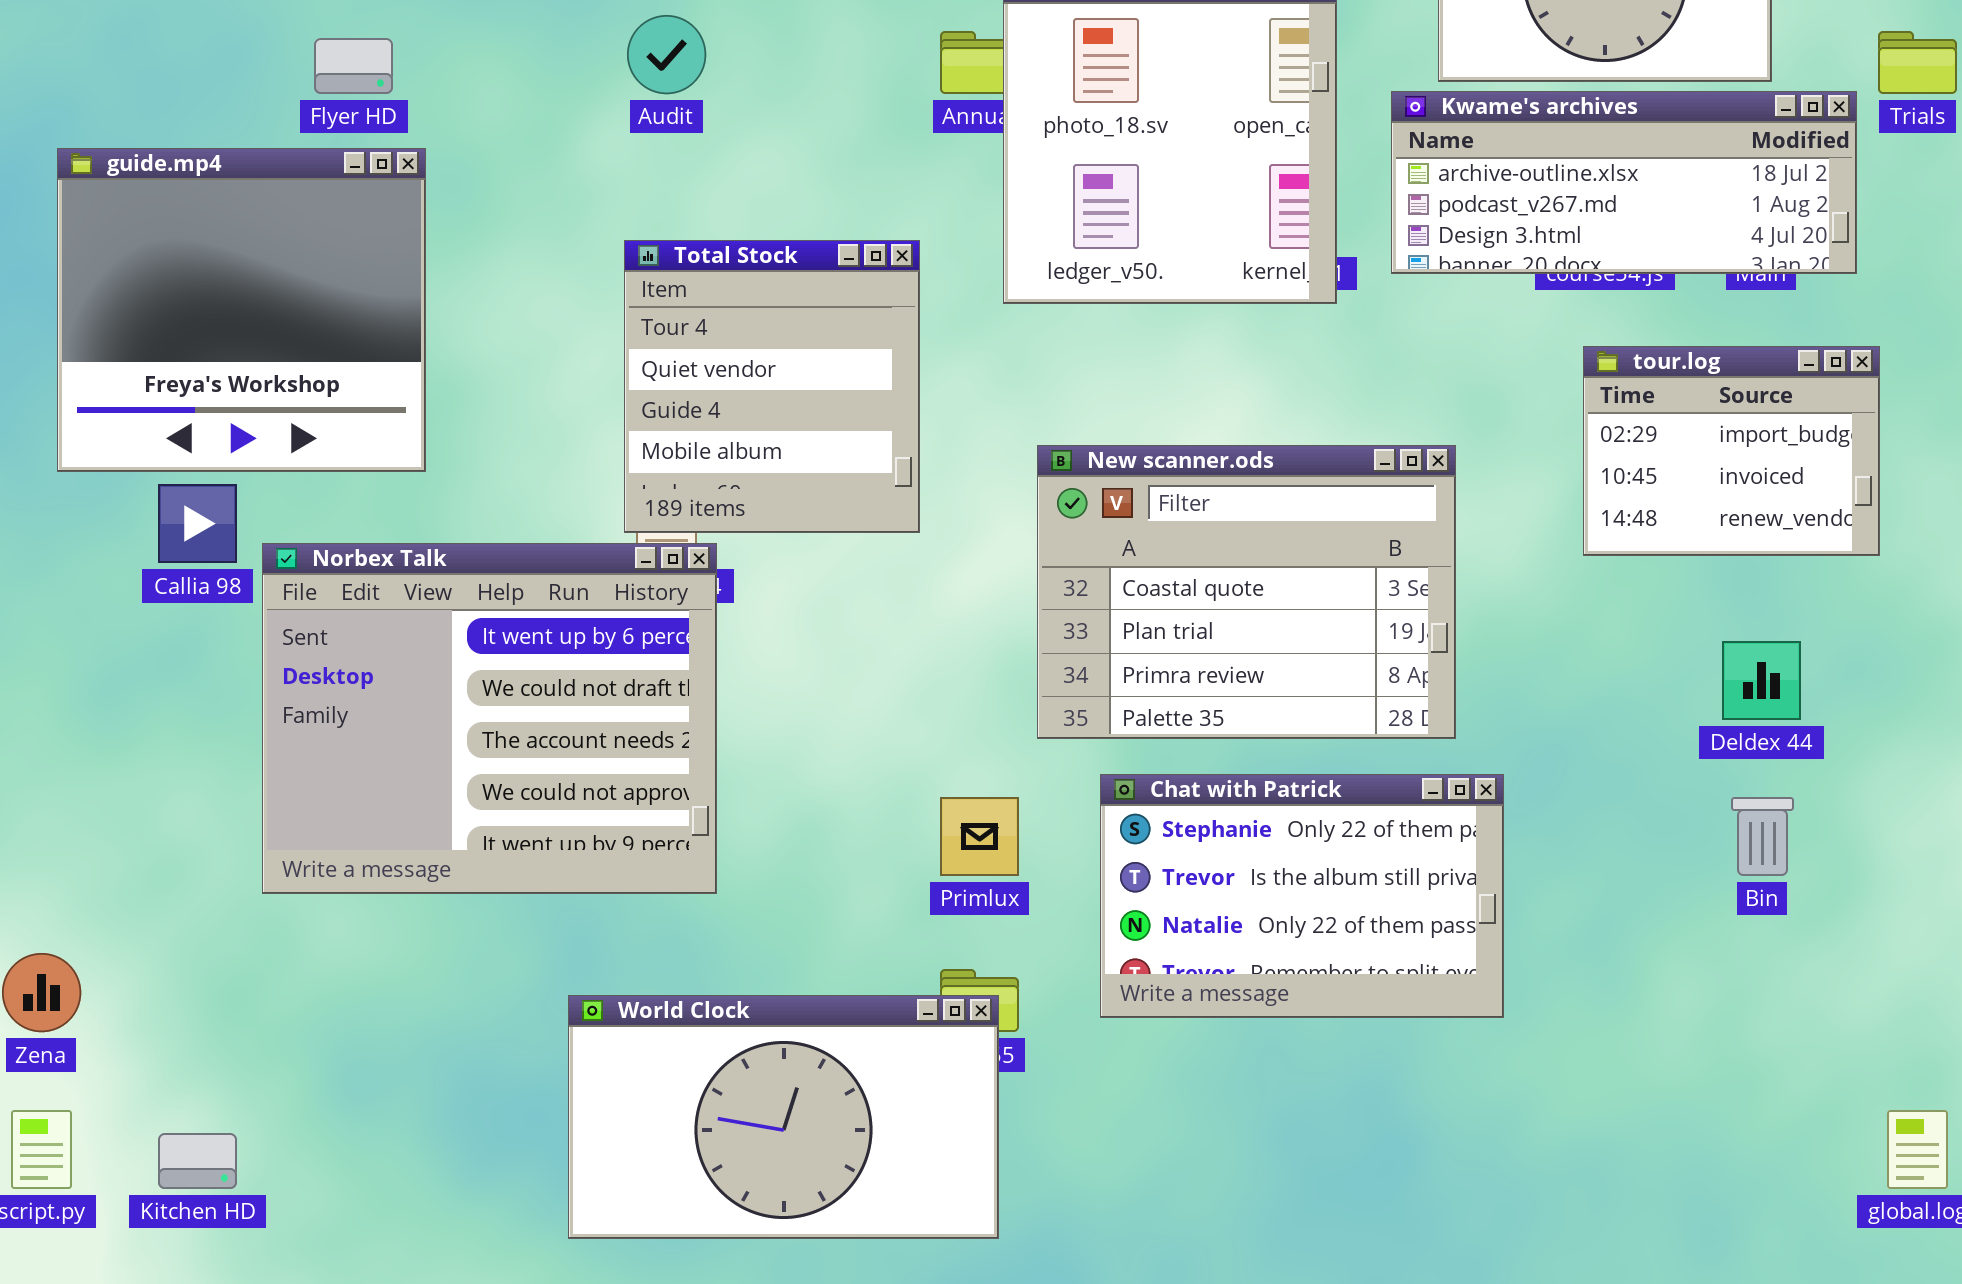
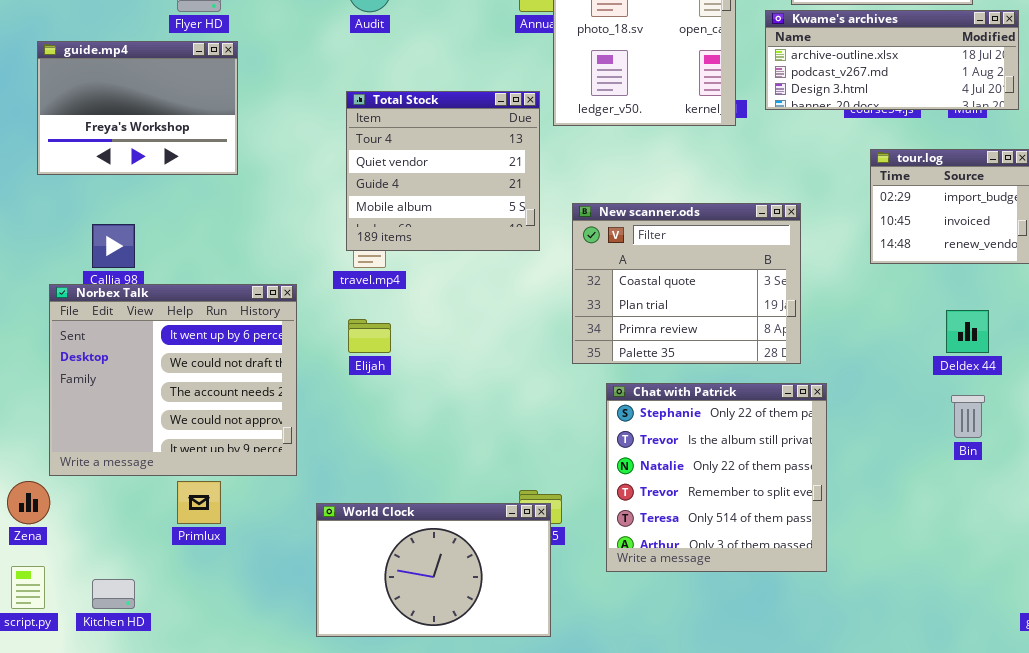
guide.mp4: [57,148,426,472] -> [37,41,238,175], resized
Total Stock: [624,240,920,533] -> [346,91,540,251], resized
Norbex Talk: [262,543,717,894] -> [49,284,297,476], moved
Chat with Patrick: [1100,774,1504,1018] -> [606,383,827,572], resized
Primlux: [940,797,1019,876] -> [177,481,221,524], moved

